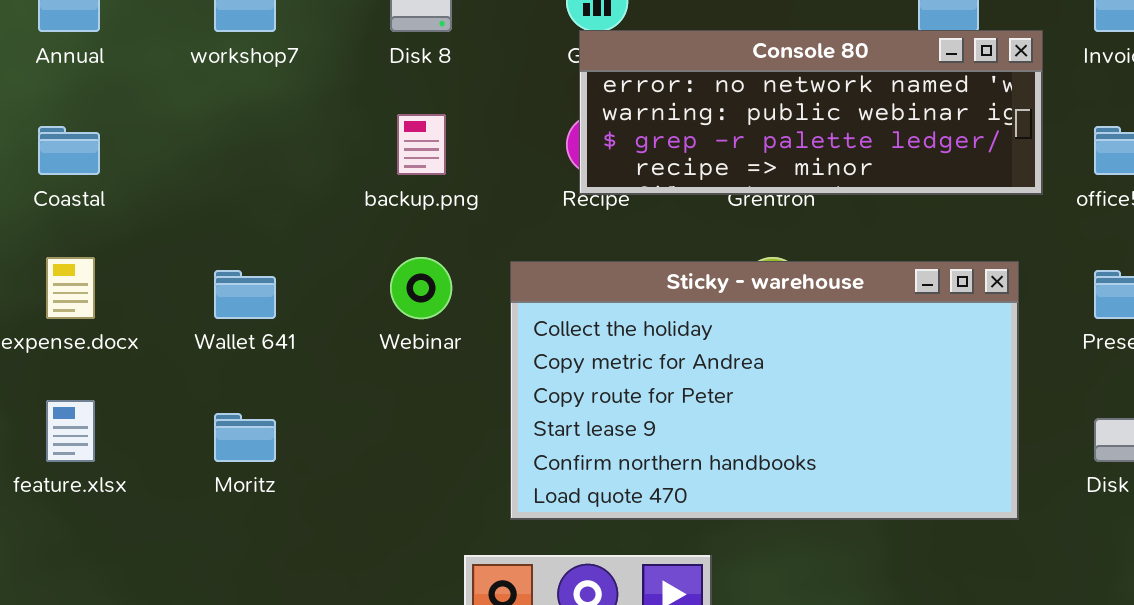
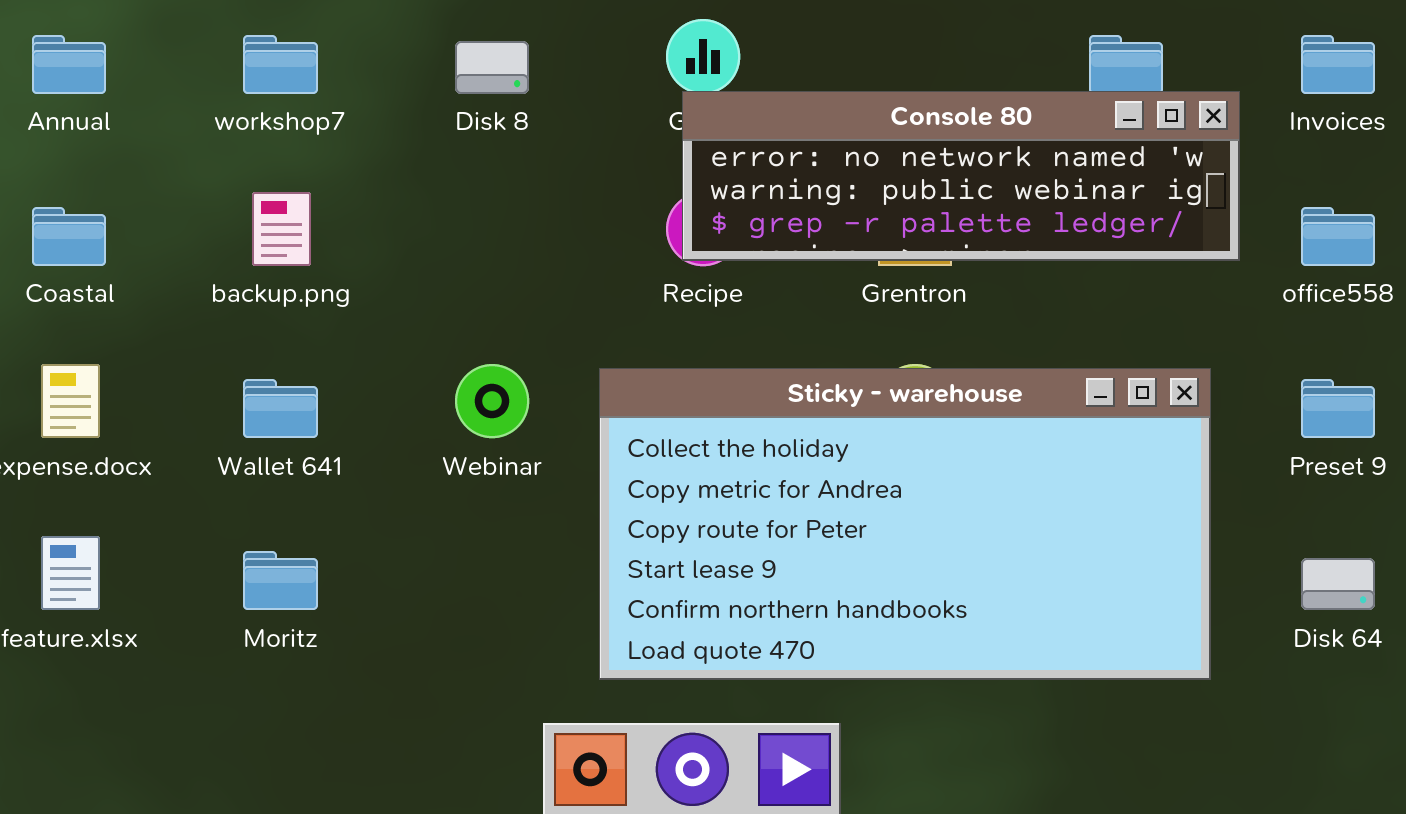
Console 80: [579,30,1043,195] -> [682,91,1240,261], resized
backup.png: [397,114,446,175] -> [252,192,311,266], moved

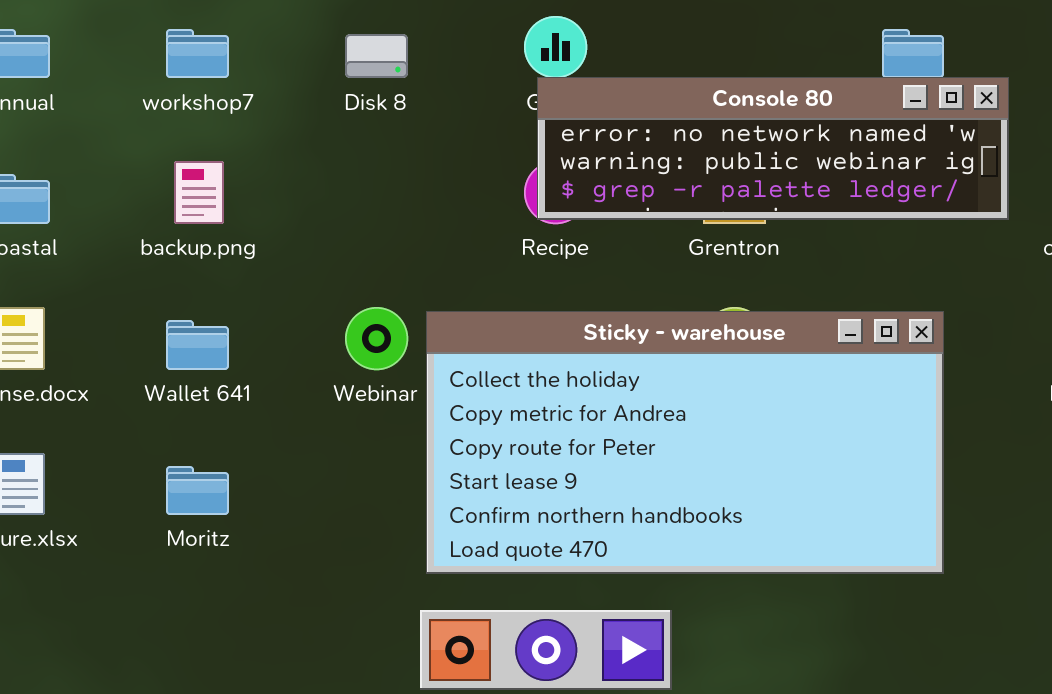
Sticky - warehouse: [599,368,1211,680] -> [426,311,944,574], moved

